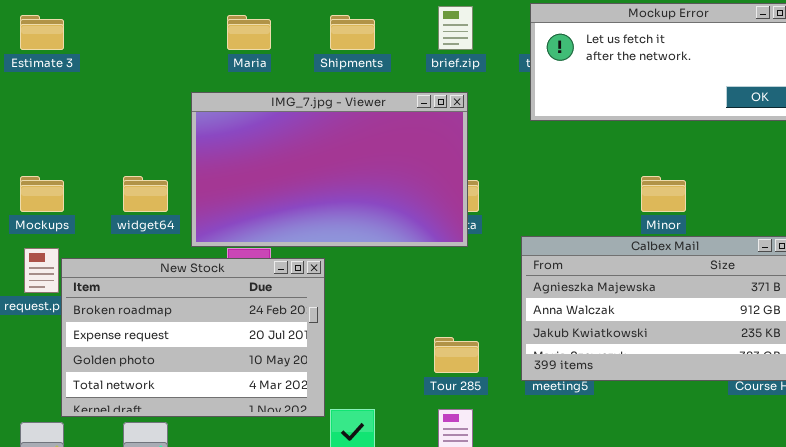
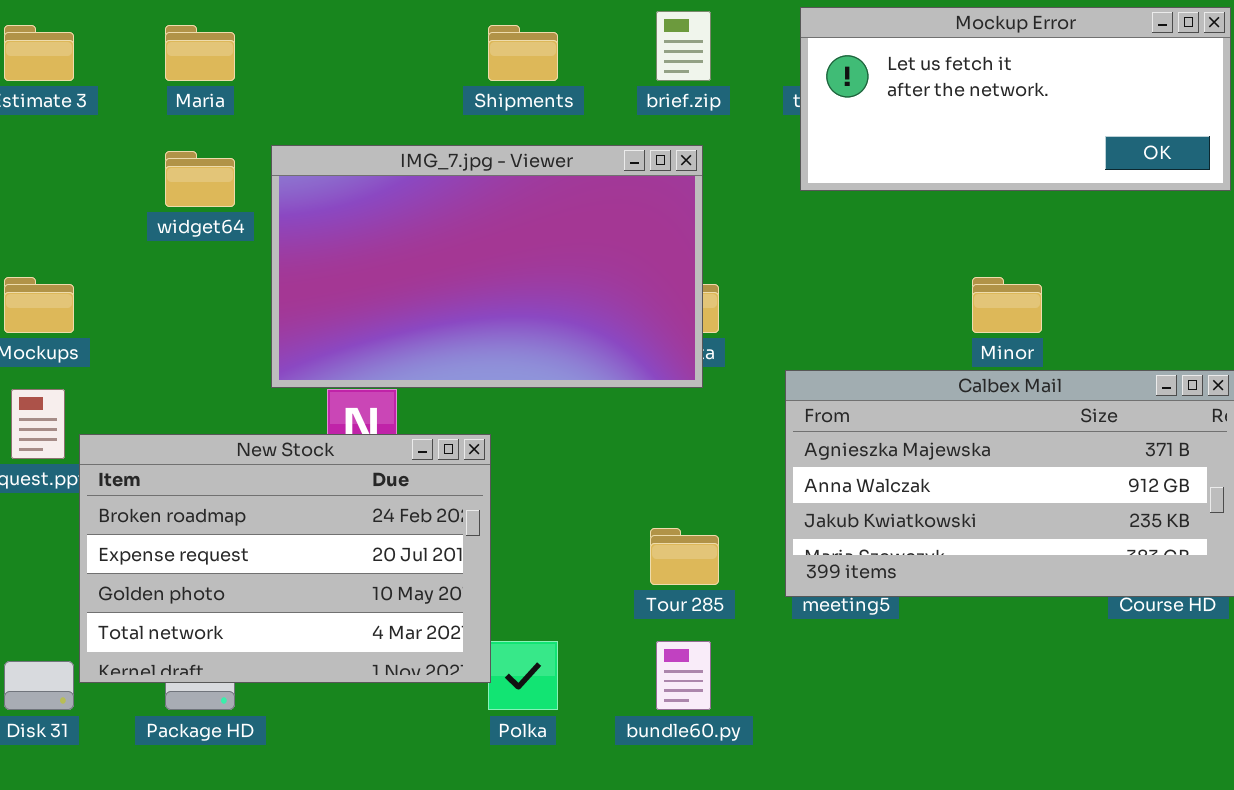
Maria: [227,15,271,50] -> [165,25,235,81], moved
widget64: [123,176,168,212] -> [165,151,235,207], moved
New Stock: [61,258,325,417] -> [79,434,491,683], moved

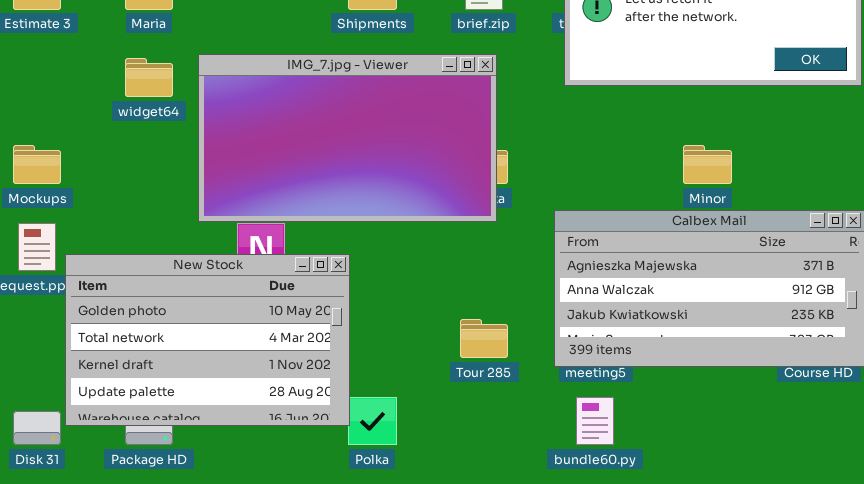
New Stock: [79,434,491,683] -> [65,254,350,426], scrolled down 2 rows
bundle60.py: [656,641,711,710] -> [576,397,614,445], moved

